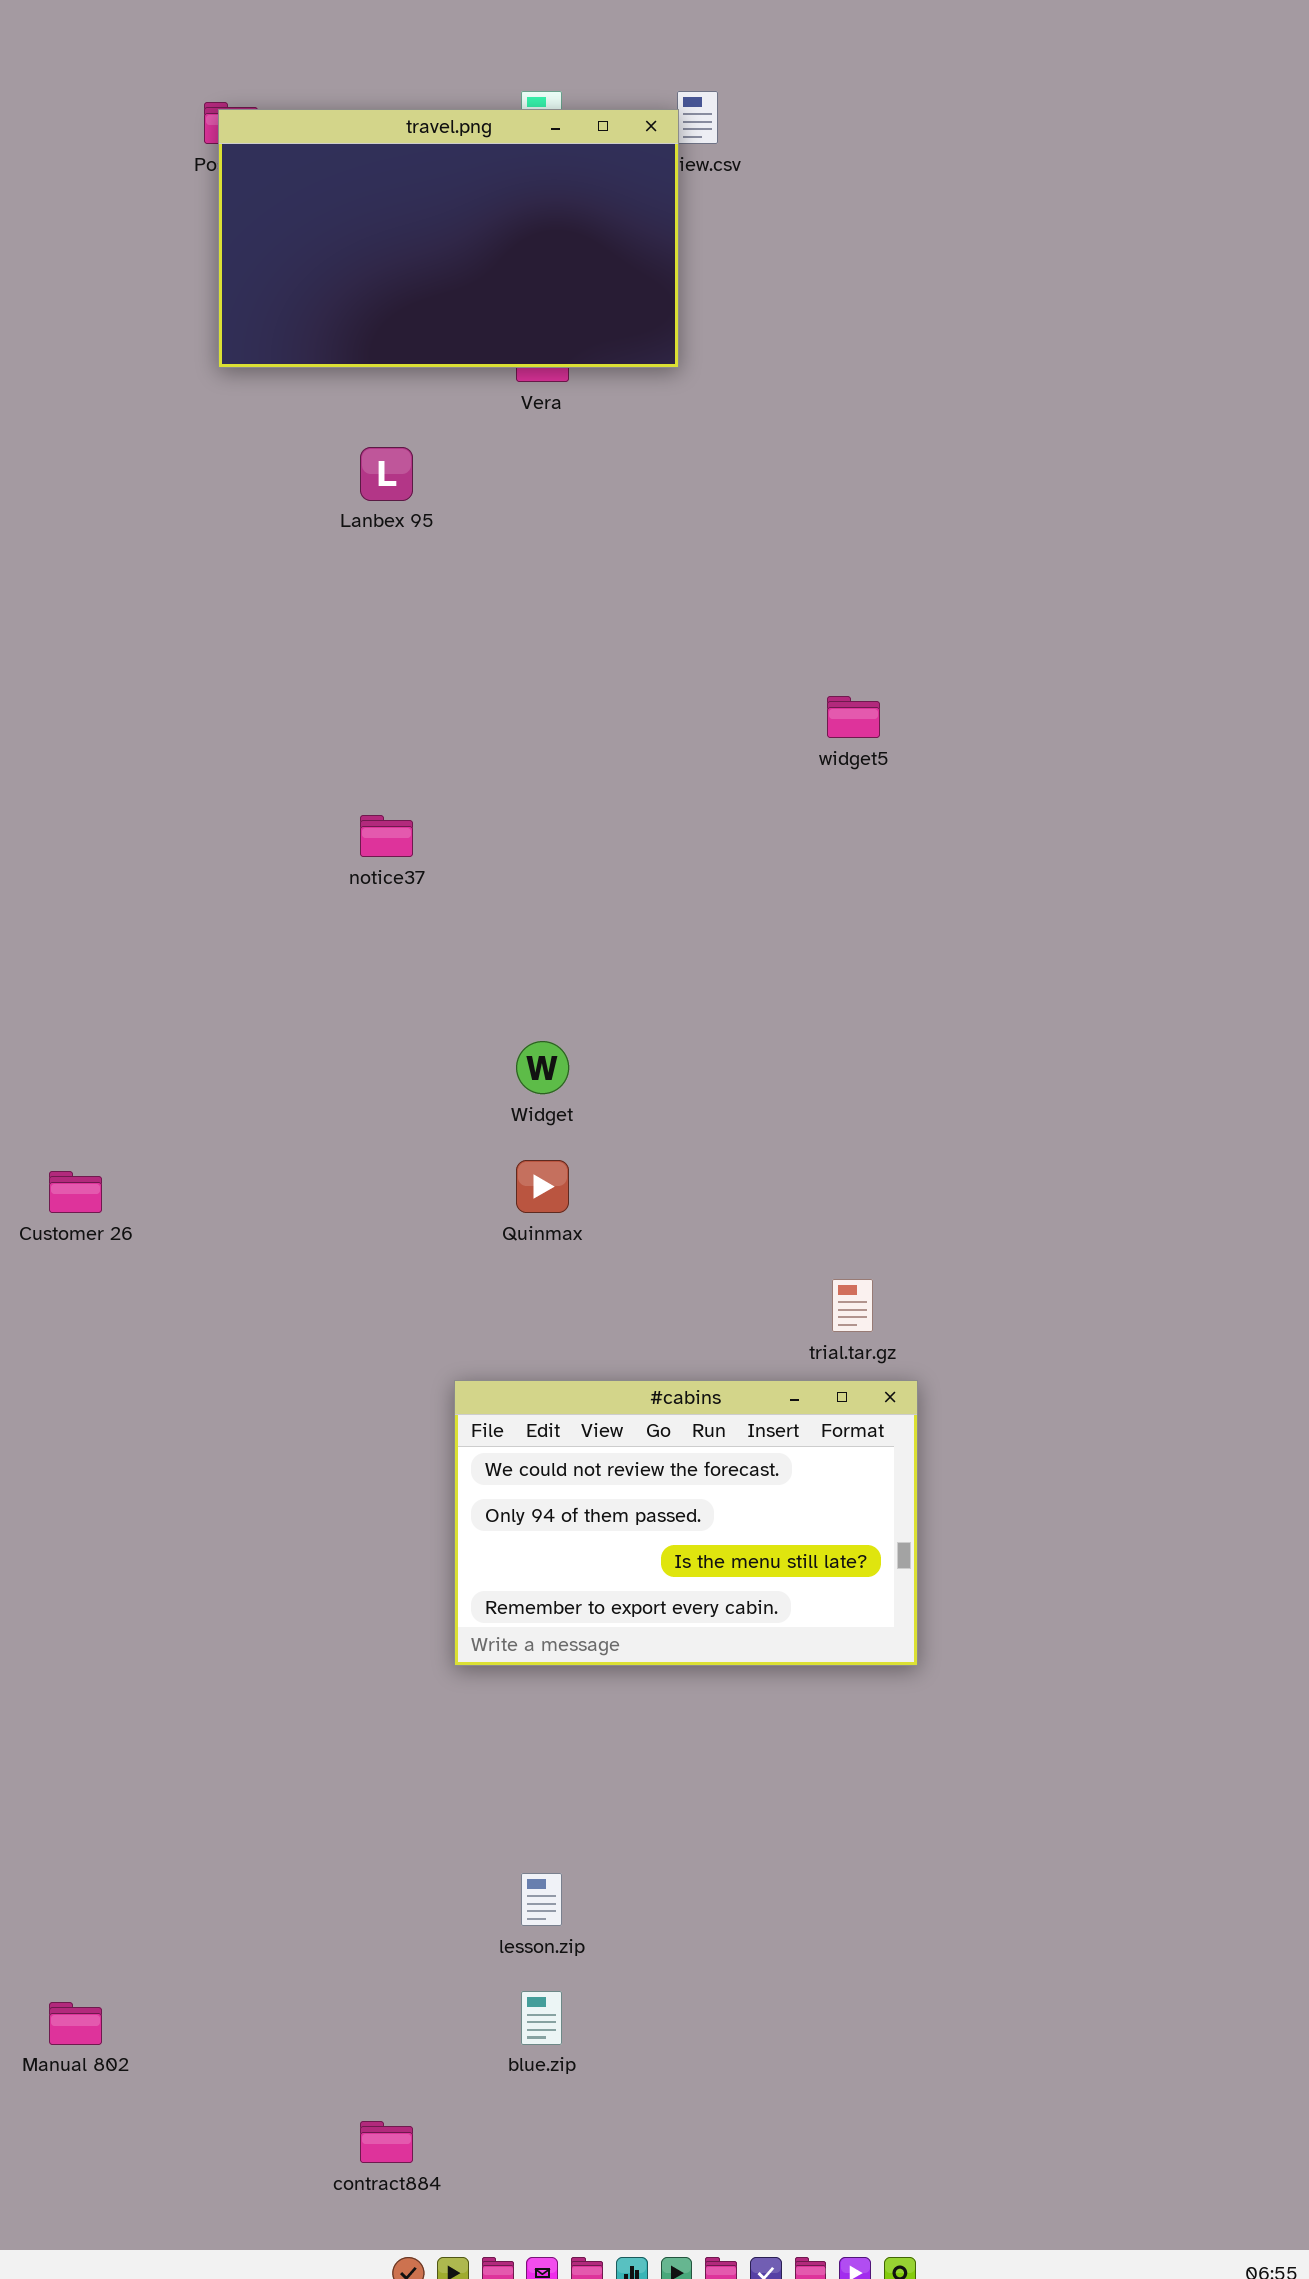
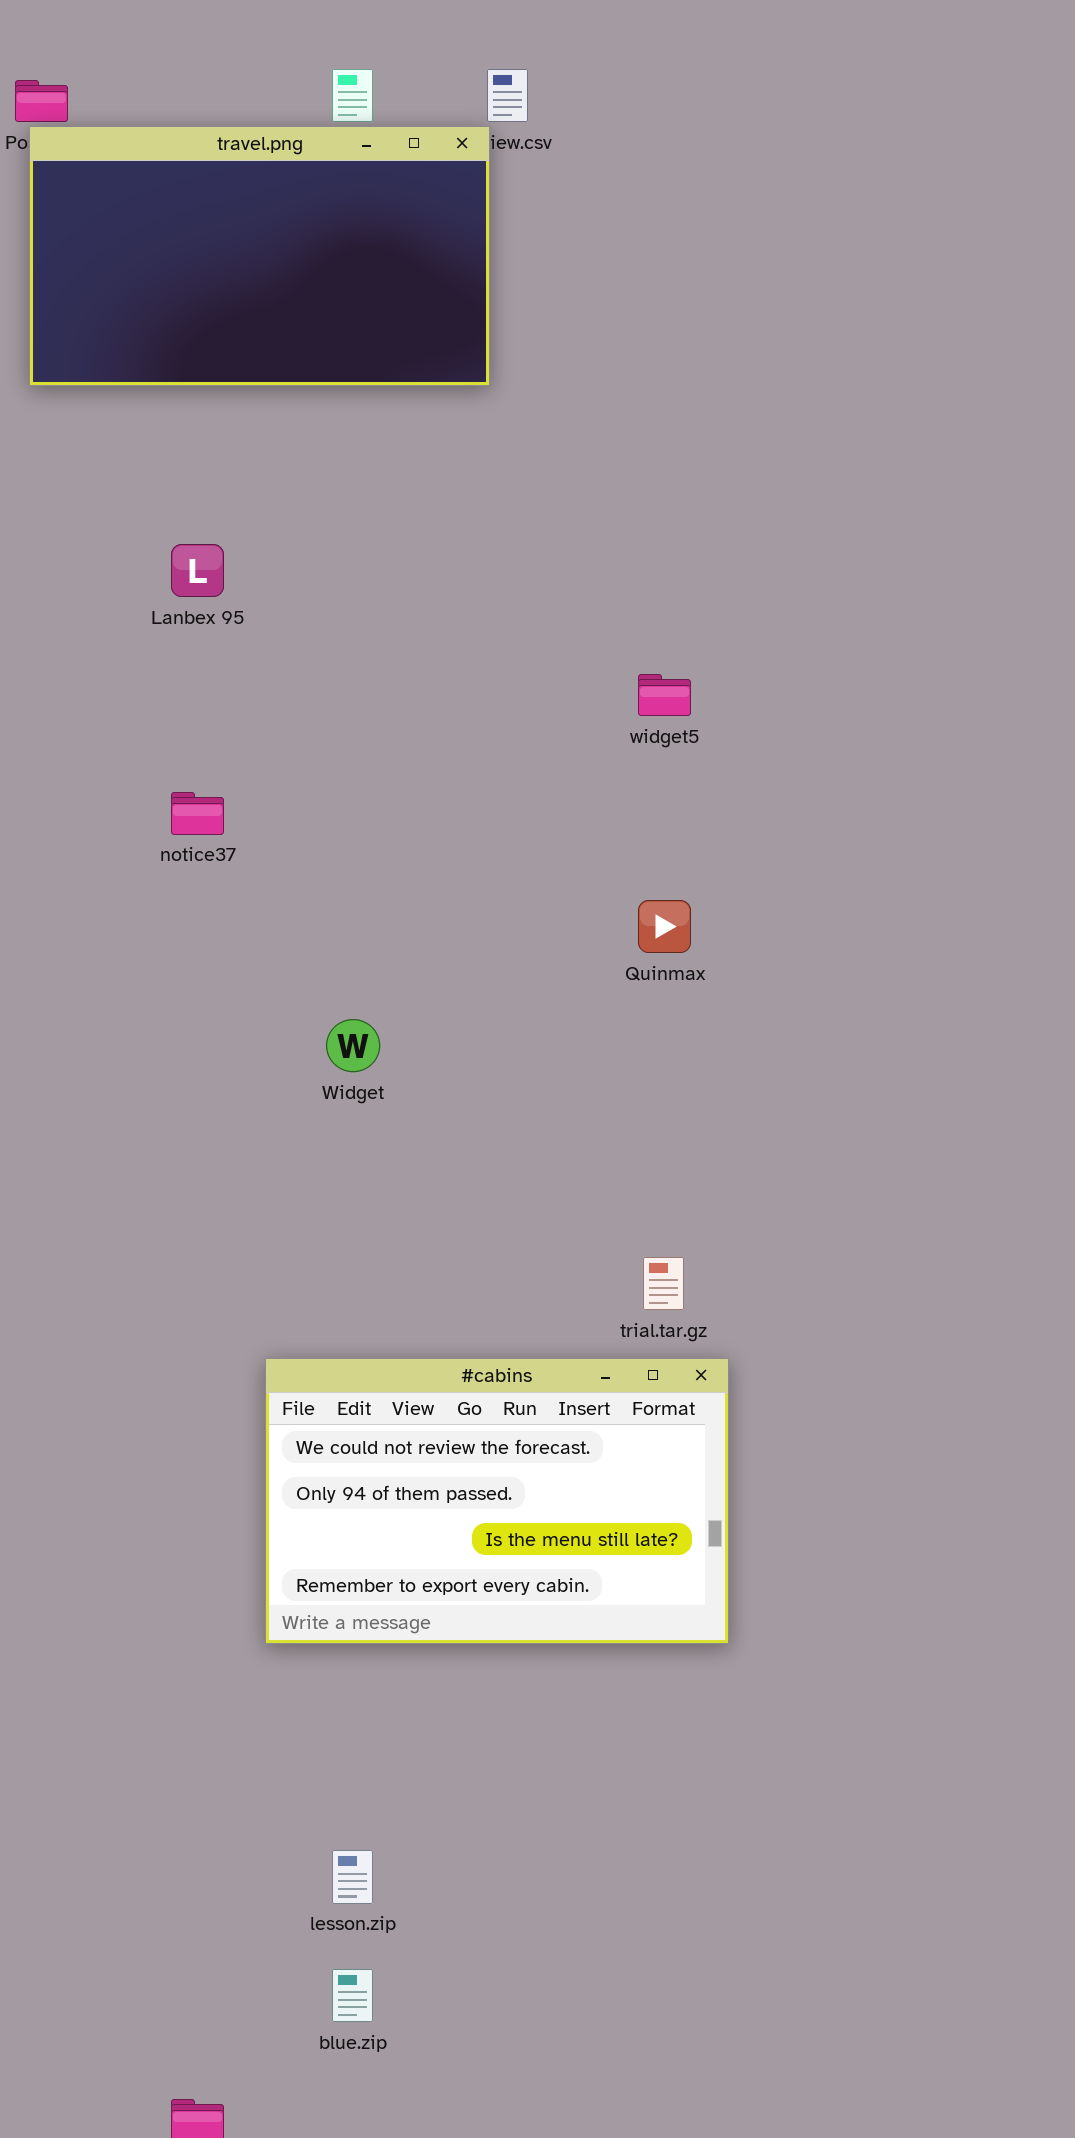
travel.png: [218,109,679,368] -> [29,126,490,386], moved
Lanbex 95: [360,447,413,501] -> [171,544,224,597], moved
Quinmax: [516,1160,569,1213] -> [638,900,691,953], moved

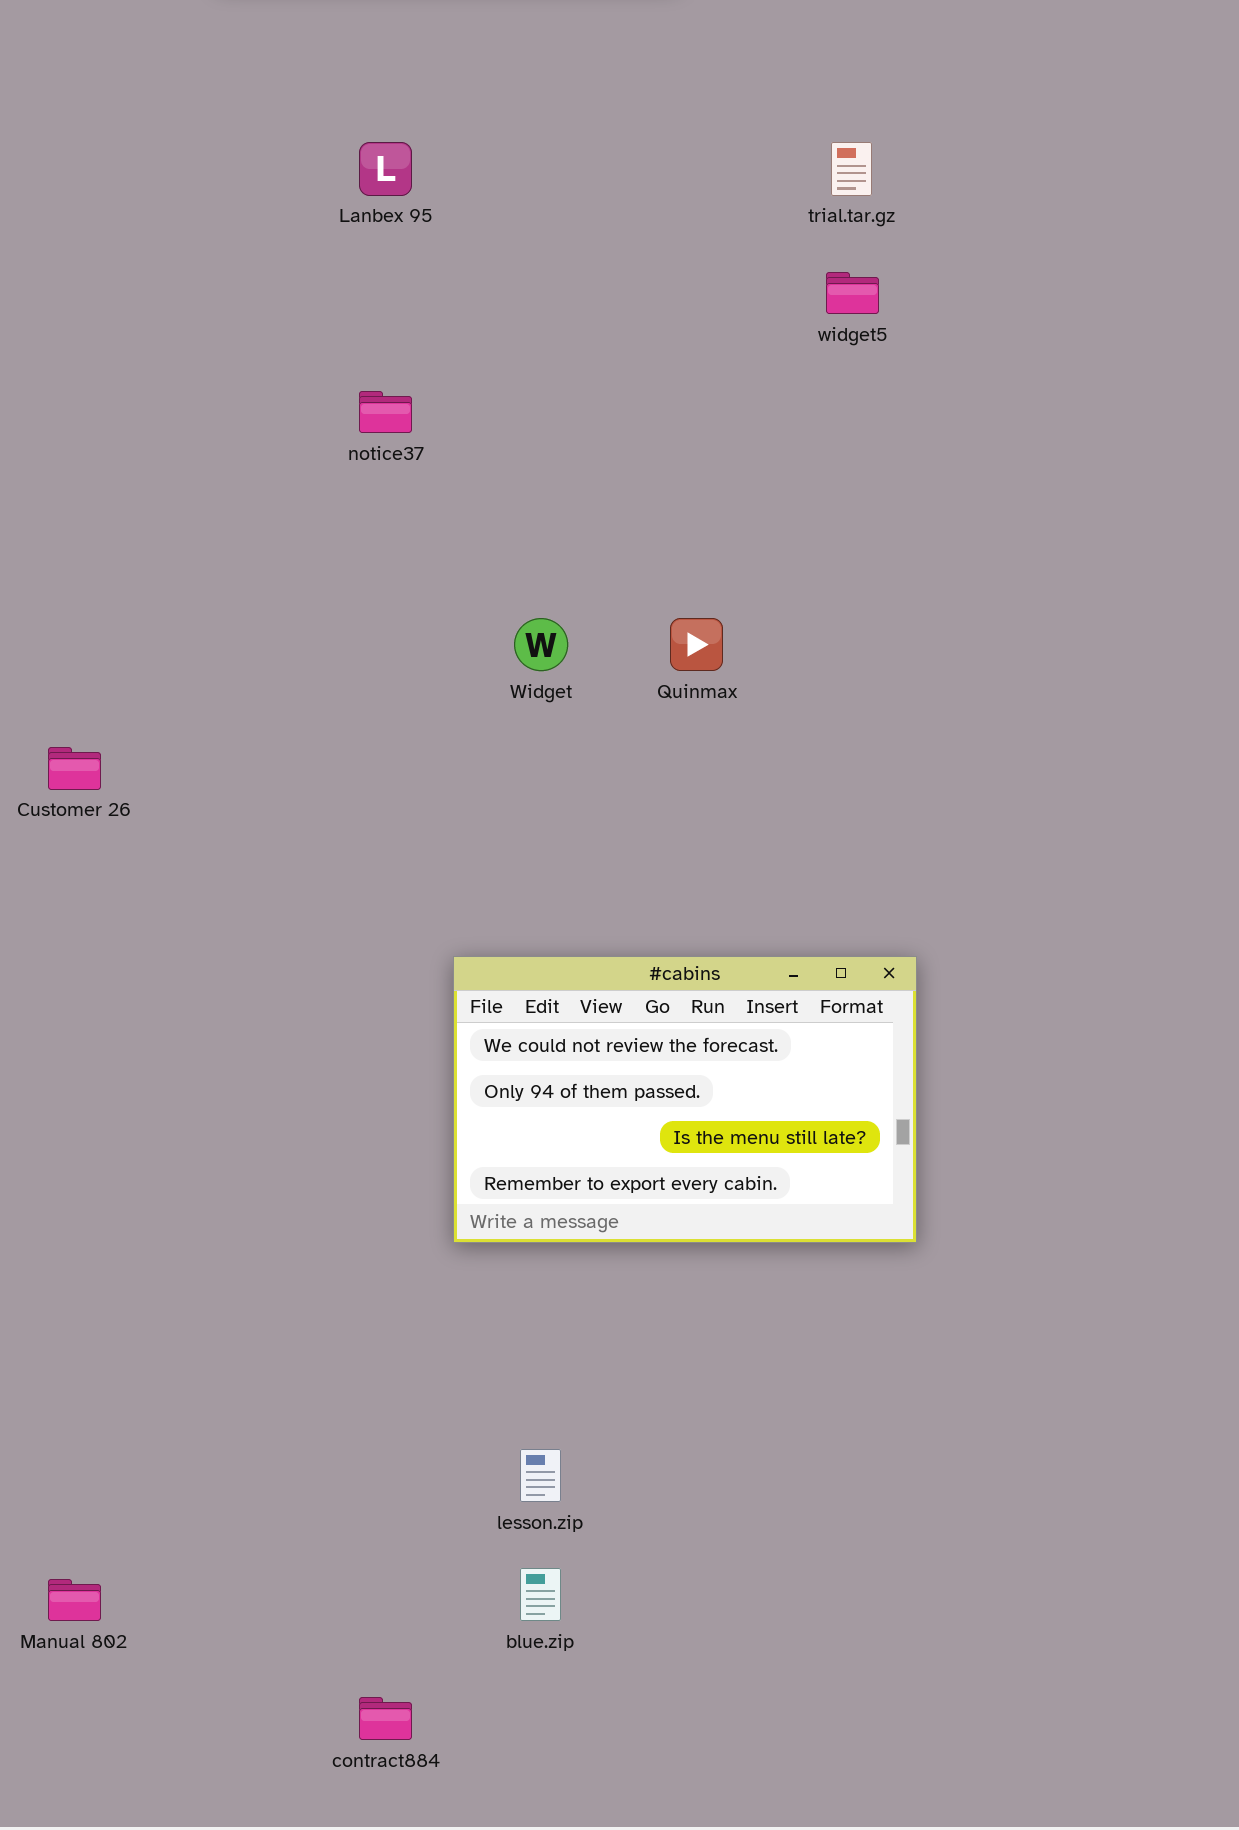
Quinmax: [638,900,691,953] -> [670,618,723,671], moved
trial.tar.gz: [643,1257,684,1310] -> [831,142,872,196], moved

